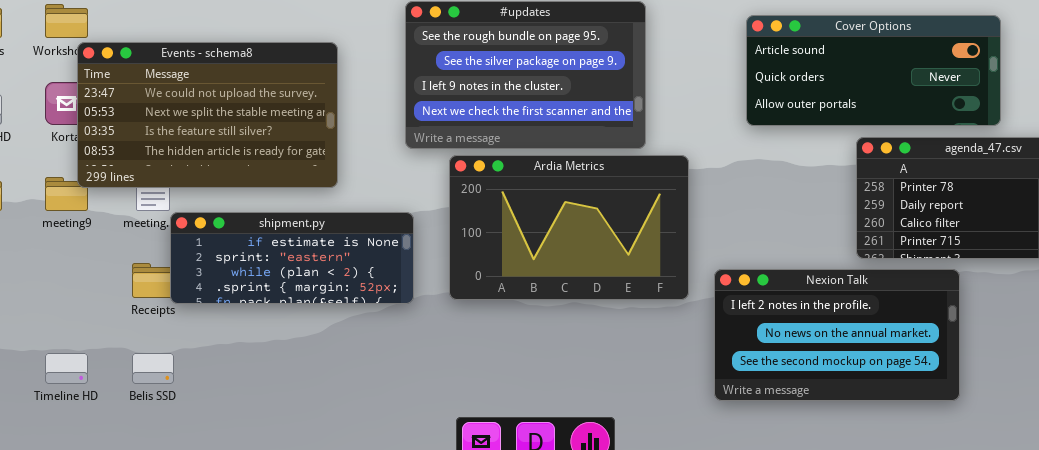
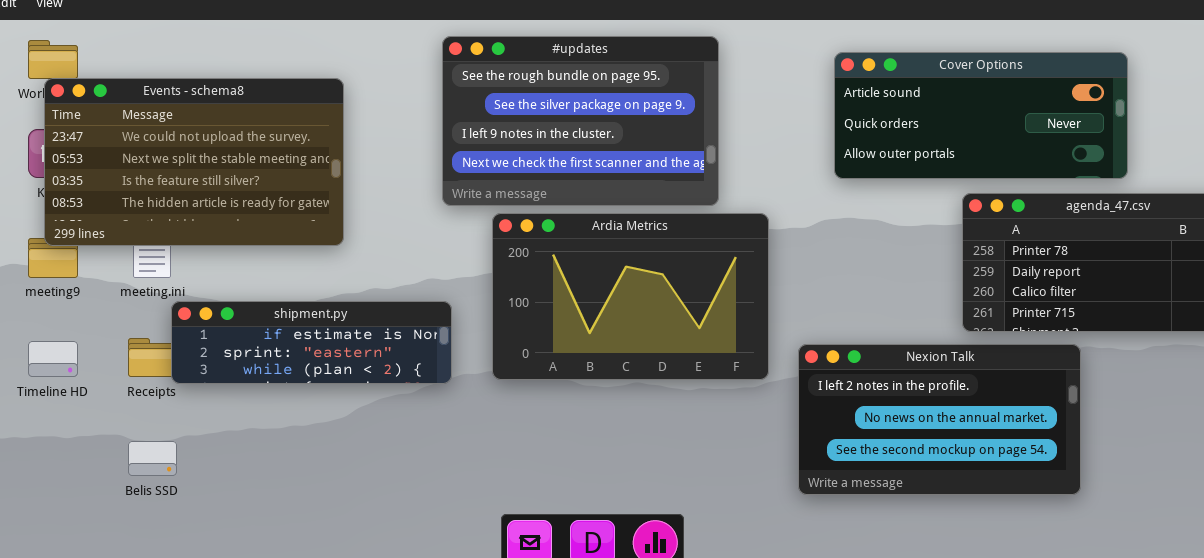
Events - schema8: [77,42,338,188] -> [44,78,344,246], moved
shipment.py: [170,212,414,304] -> [171,301,452,384], resized
Timeline HD: [45,353,88,384] -> [28,341,78,377], moved

